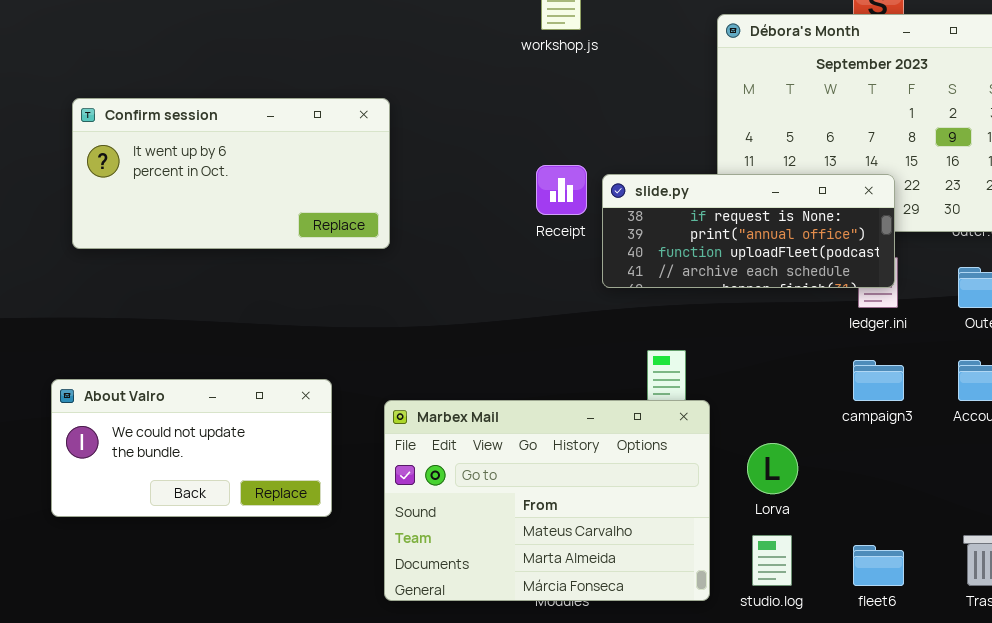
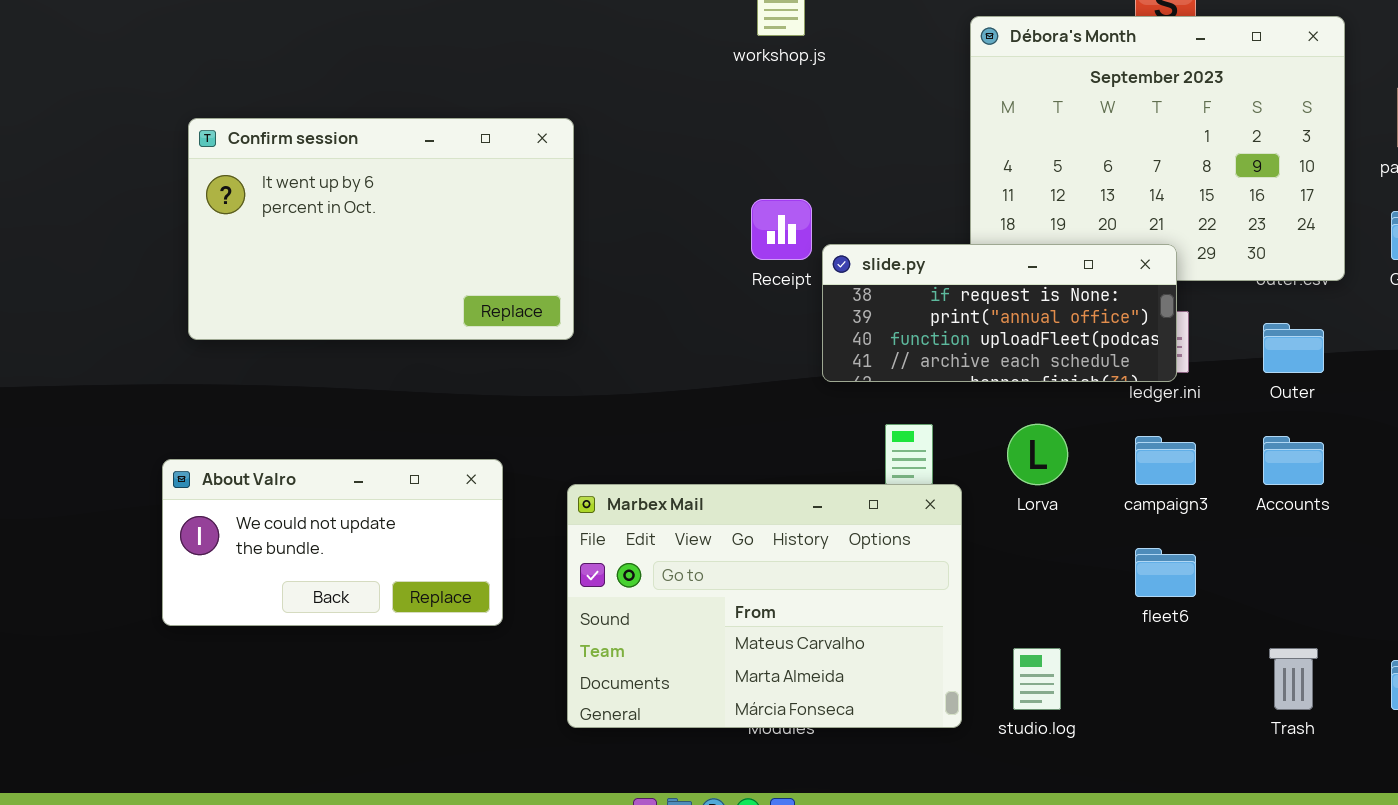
Confirm session: [72,98,390,249] -> [188,118,574,340], resized
slide.py: [602,174,895,288] -> [822,244,1177,382], moved
Lorva: [747,443,798,494] -> [1007,424,1068,485], moved
fleet6: [853,545,904,586] -> [1135,548,1196,597], moved

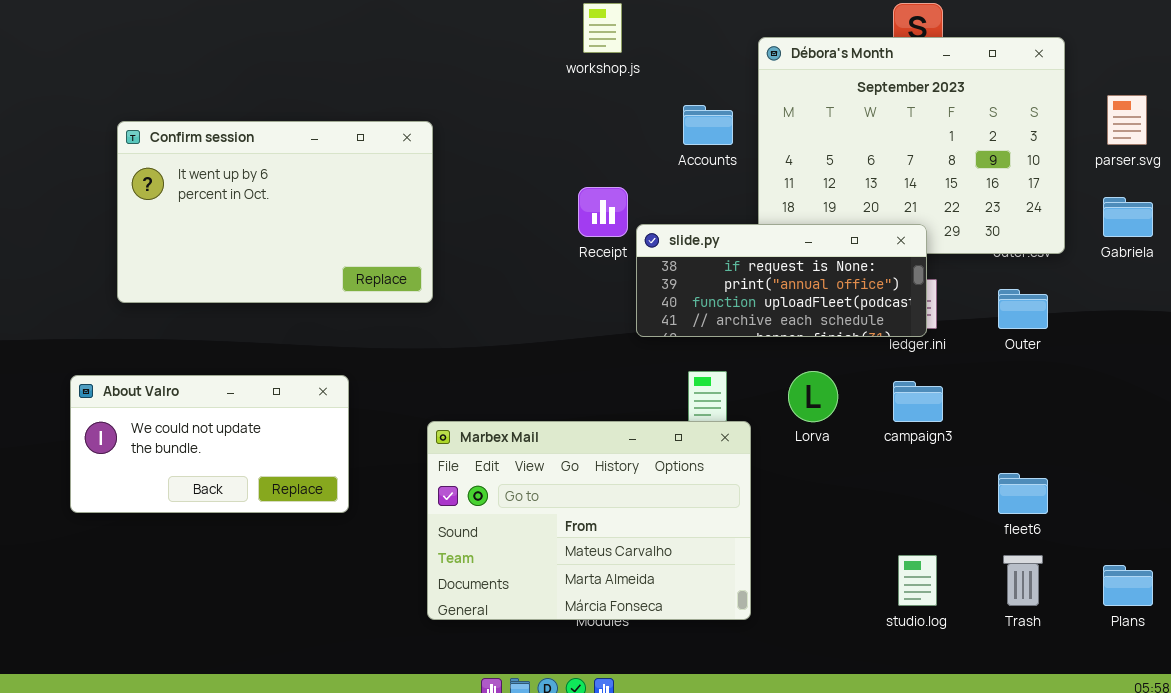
Accounts: [1263,436,1324,485] -> [683,105,733,145], moved
About Valro: [162,459,503,626] -> [70,375,349,513], moved
fleet6: [1135,548,1196,597] -> [998,473,1048,514], moved
studio.log: [1013,648,1061,710] -> [898,555,937,606], moved

